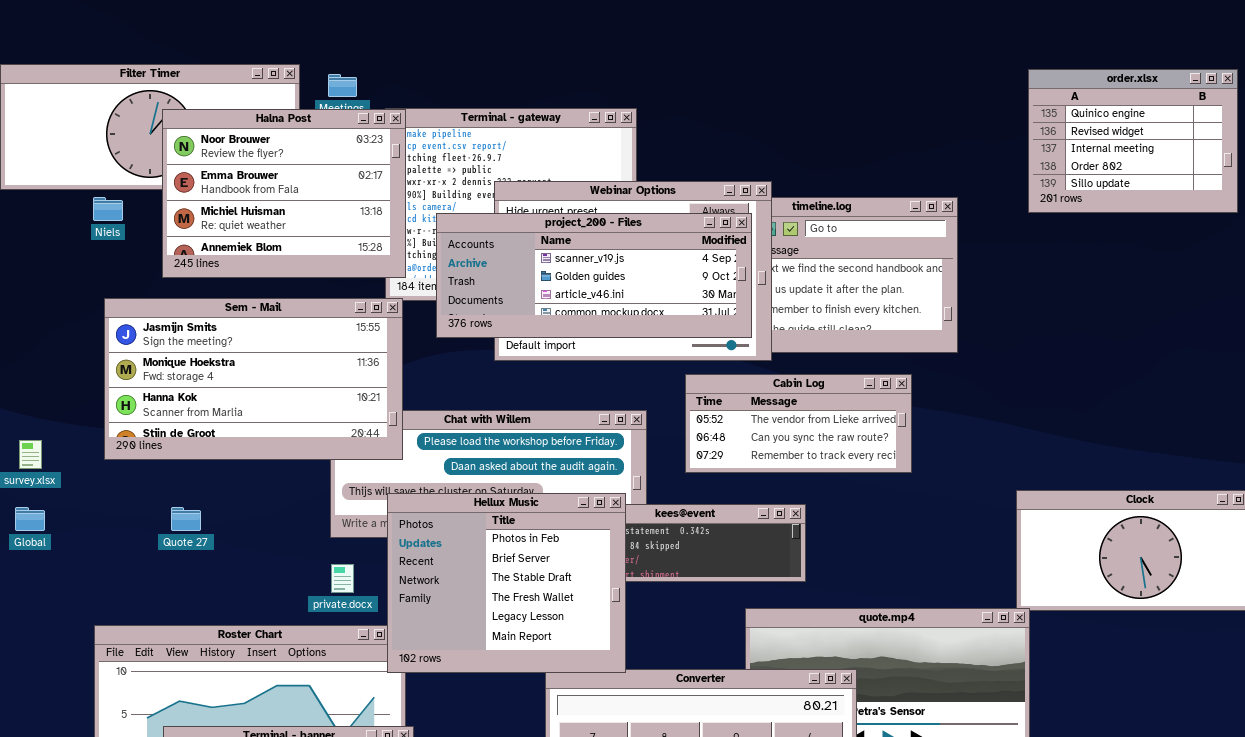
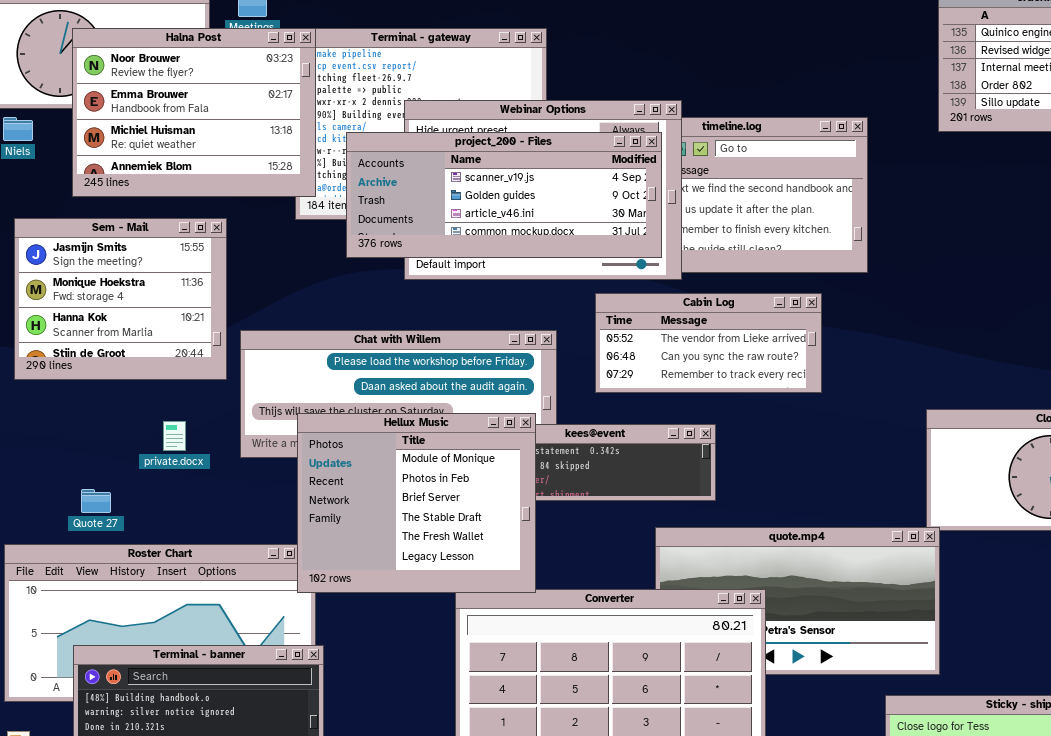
Sem - Mail: [104,298,403,460] -> [14,218,227,380], resized
Hellux Music: [387,493,626,673] -> [297,413,536,593], scrolled up 1 row
Quote 27: [171,507,201,531] -> [81,489,111,513], moved
private.docx: [331,564,354,593] -> [163,421,186,451], moved

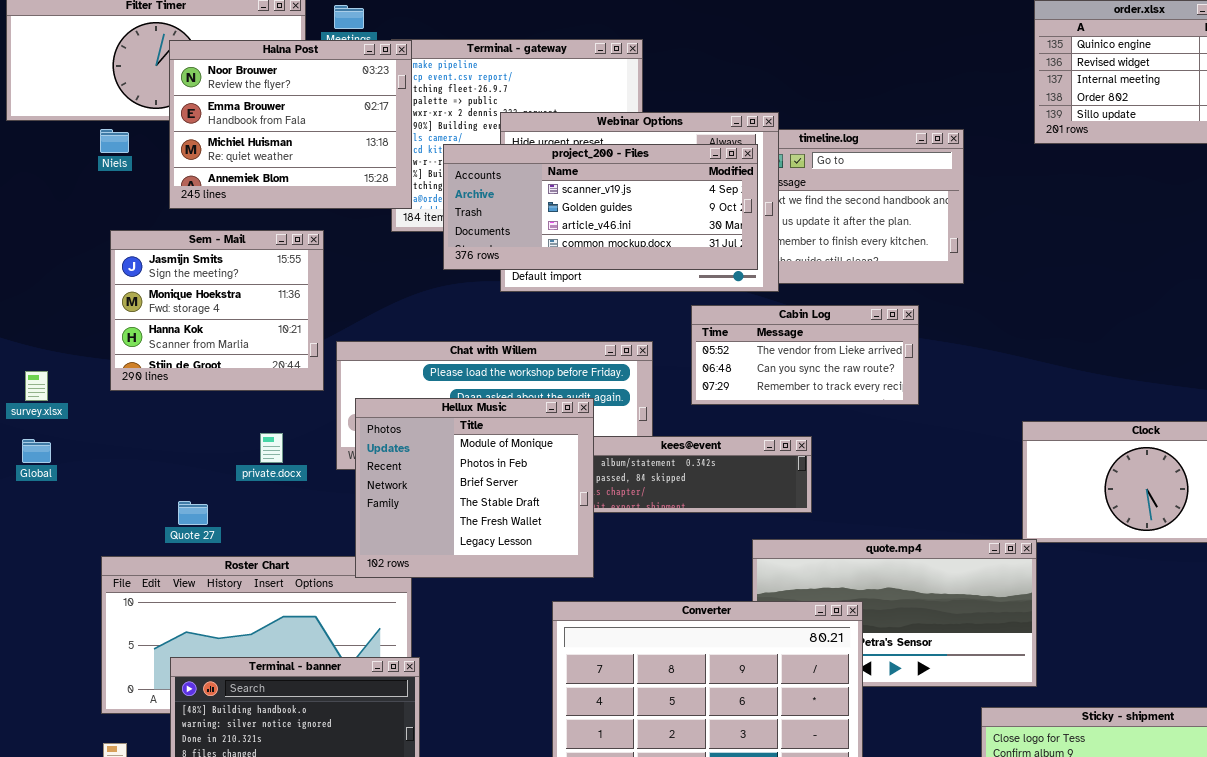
Hellux Music: [297,413,536,593] -> [355,398,594,578], moved

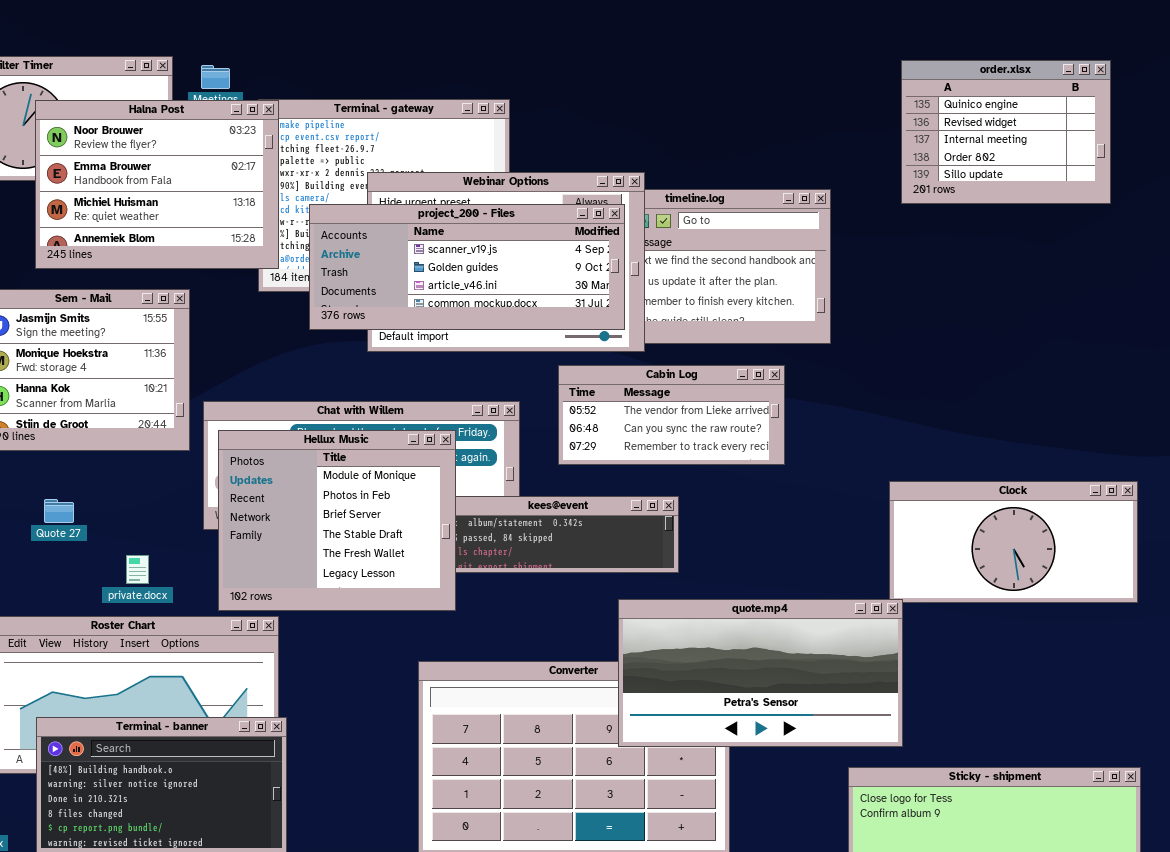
Hellux Music: [355,398,594,578] -> [218,430,456,611], moved
private.docx: [260,433,283,463] -> [126,555,149,584], moved
Quote 27: [178,501,208,525] -> [44,499,74,523], moved
quote.mp4: [752,539,1037,687] -> [618,599,903,747], raised

